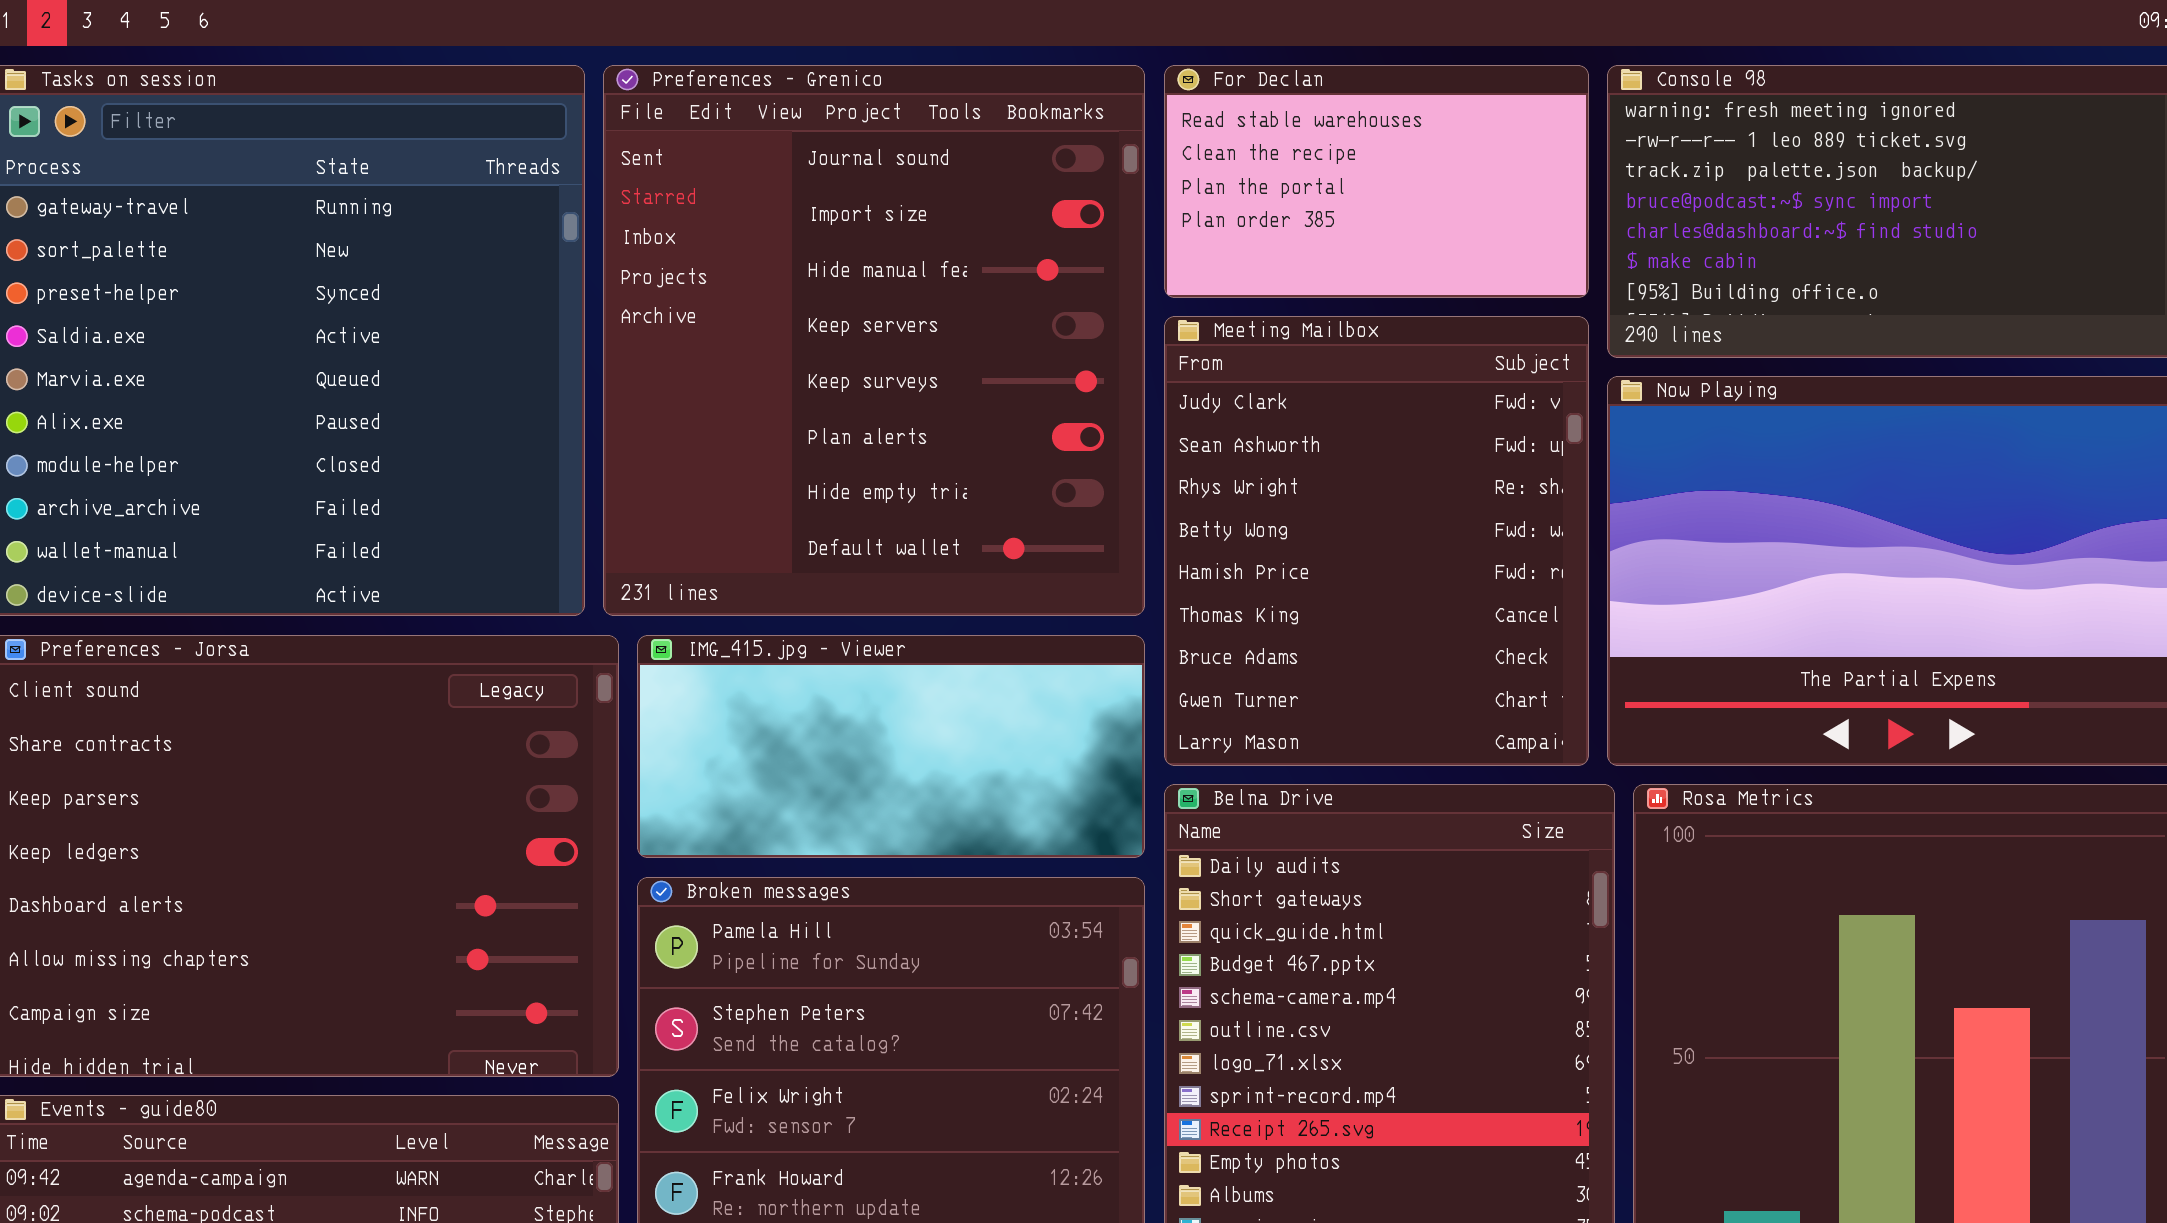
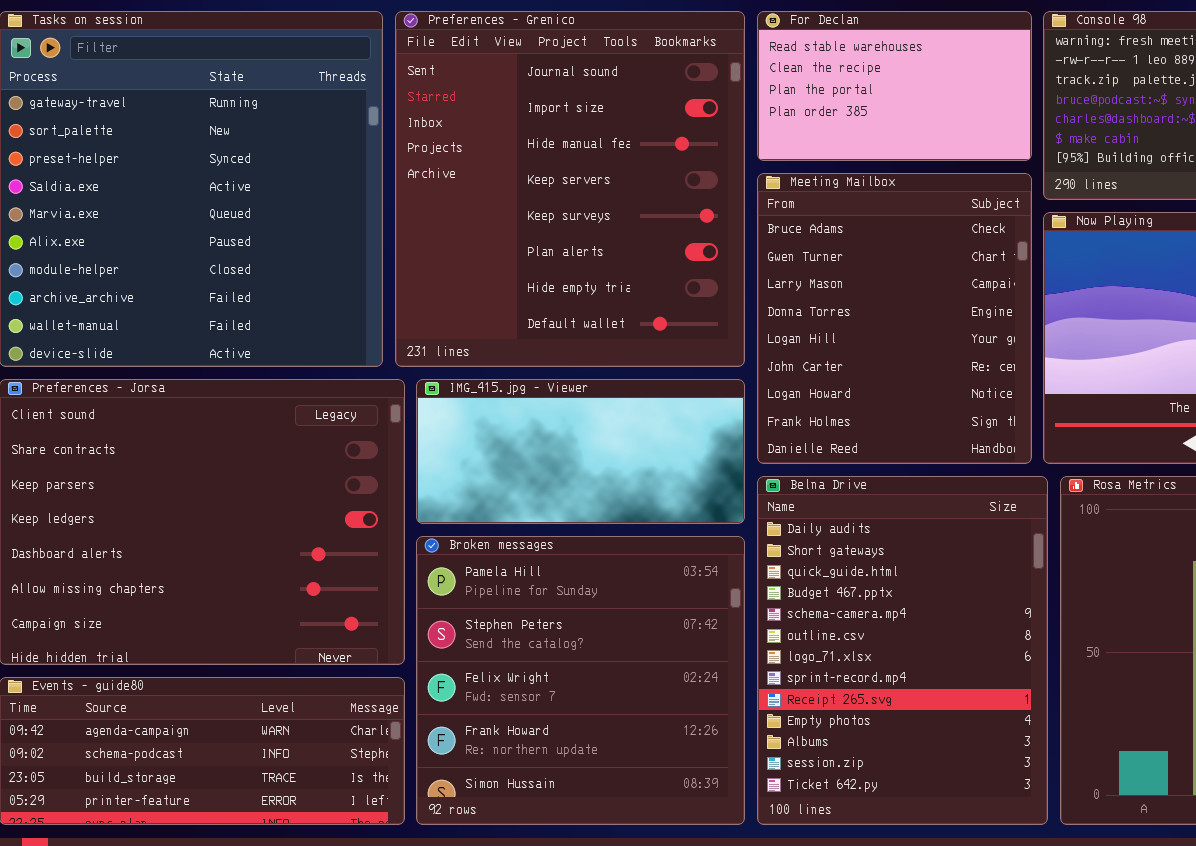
Meeting Mailbox: [1164,316,1589,766] -> [757,173,1032,464], scrolled down 6 rows

